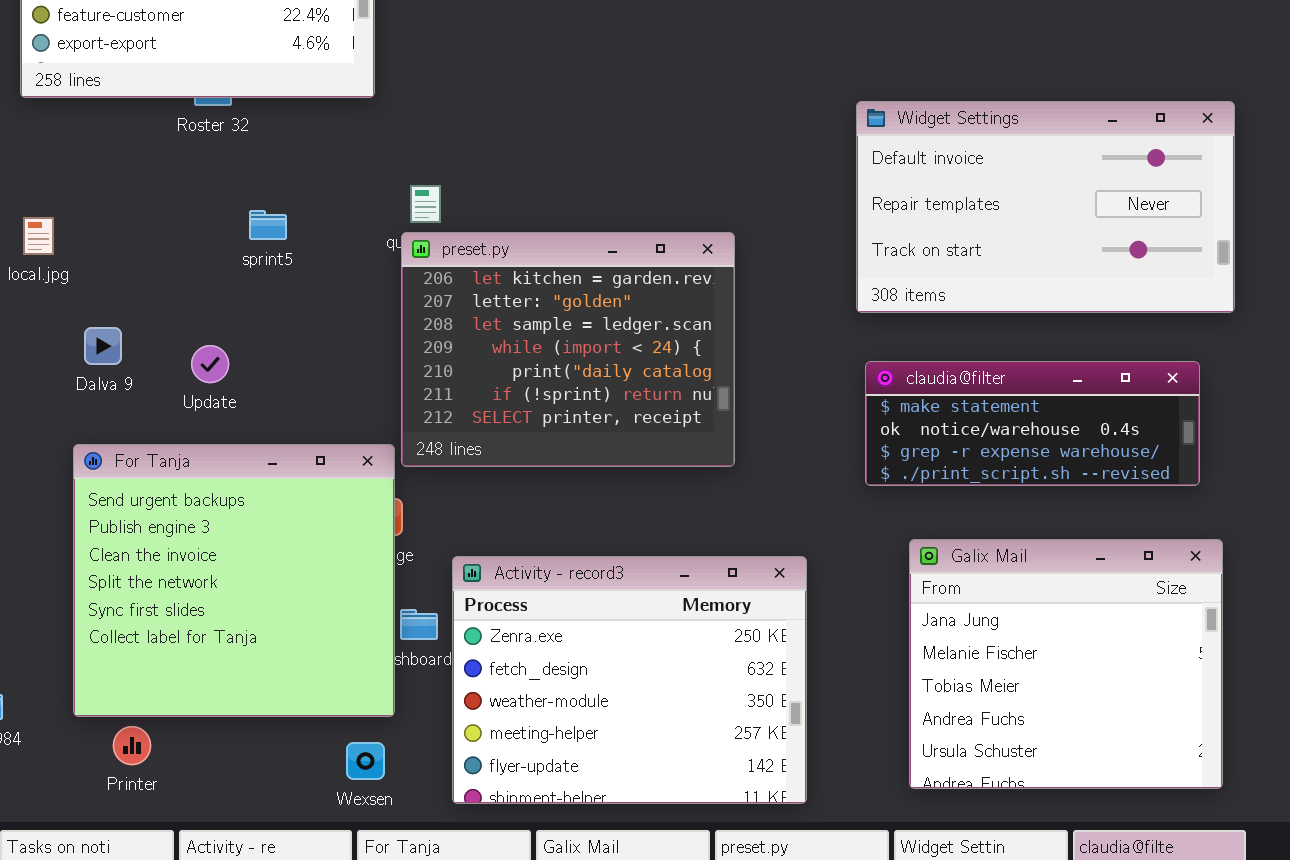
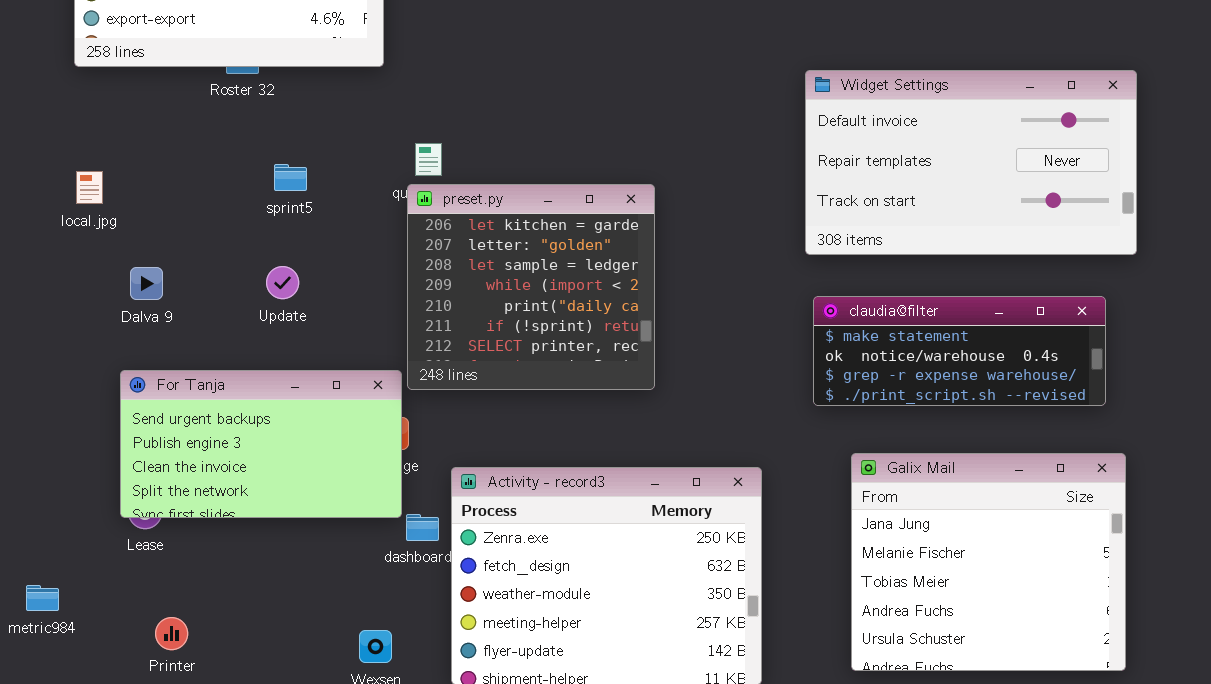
preset.py: [401,232,735,467] -> [407,184,655,390], resized
Update: [191,345,229,383] -> [266,266,299,299], moved
For Tanja: [73,444,395,717] -> [120,370,402,518], resized

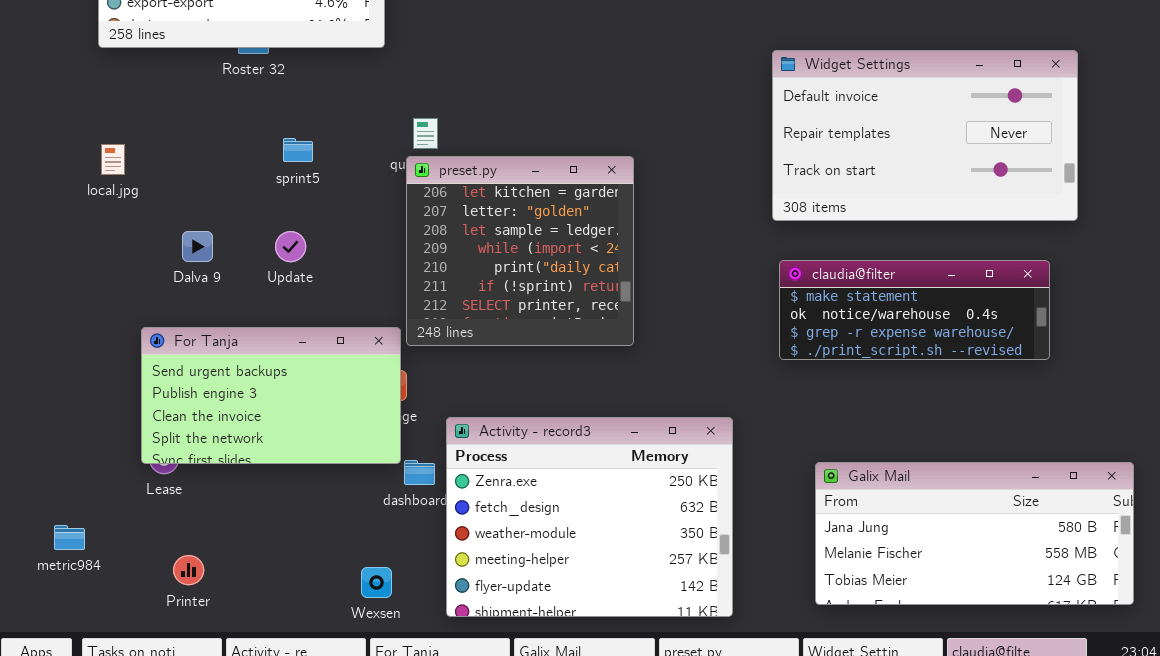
Dalva 9: [130,267,163,300] -> [182,231,213,262], moved
Galix Mail: [851,453,1126,671] -> [815,462,1134,605], resized

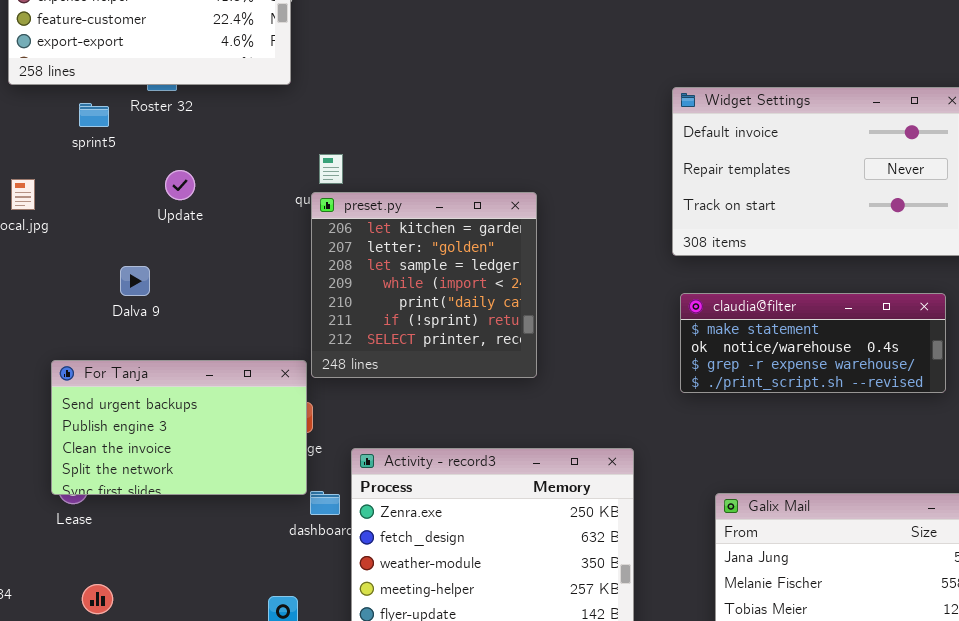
sprint5: [283,138,313,162] -> [79,103,109,127], moved
Dalva 9: [182,231,213,262] -> [120,266,150,296], moved
Update: [275,231,306,262] -> [165,170,195,200], moved

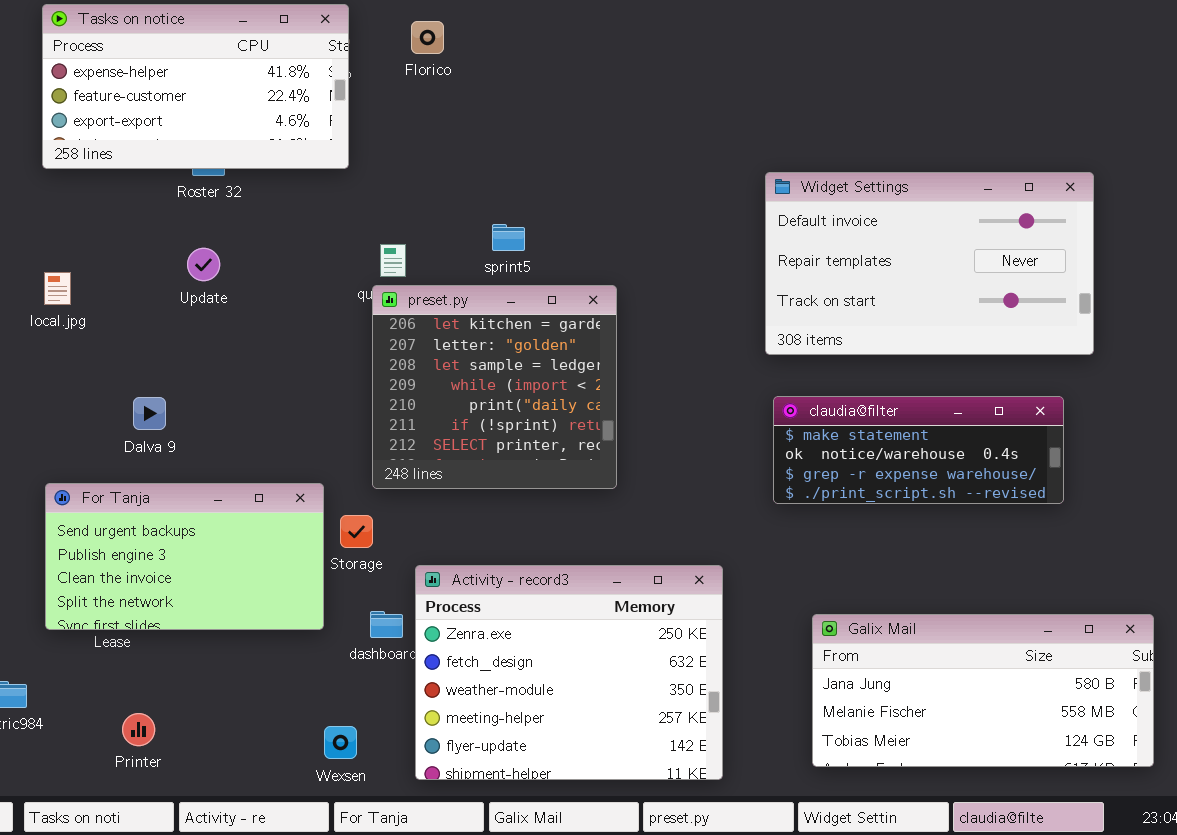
sprint5: [79,103,109,127] -> [492,224,525,251], moved
Update: [165,170,195,200] -> [187,248,220,281], moved
Dalva 9: [120,266,150,296] -> [133,397,166,430], moved
For Tanja: [51,360,307,495] -> [45,483,324,630], moved

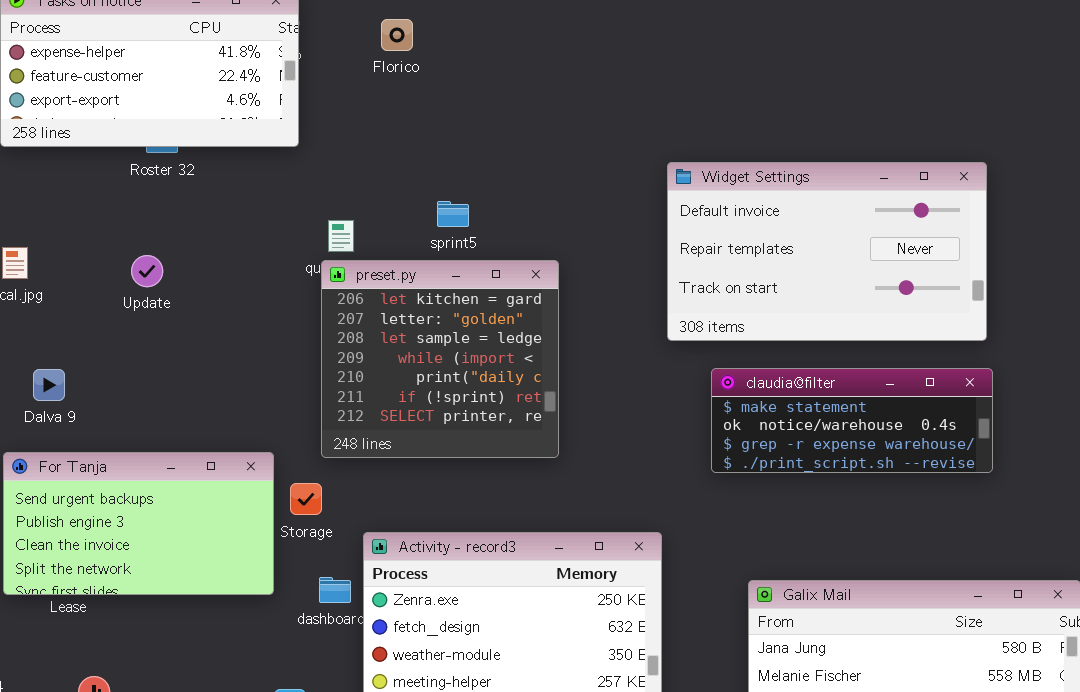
Florico: [411,21,444,54] -> [381,19,413,51], moved
Widget Settings: [765,172,1094,355] -> [667,162,987,341], moved
Update: [187,248,220,281] -> [131,255,163,287], moved
Dalva 9: [133,397,166,430] -> [33,369,65,401], moved

